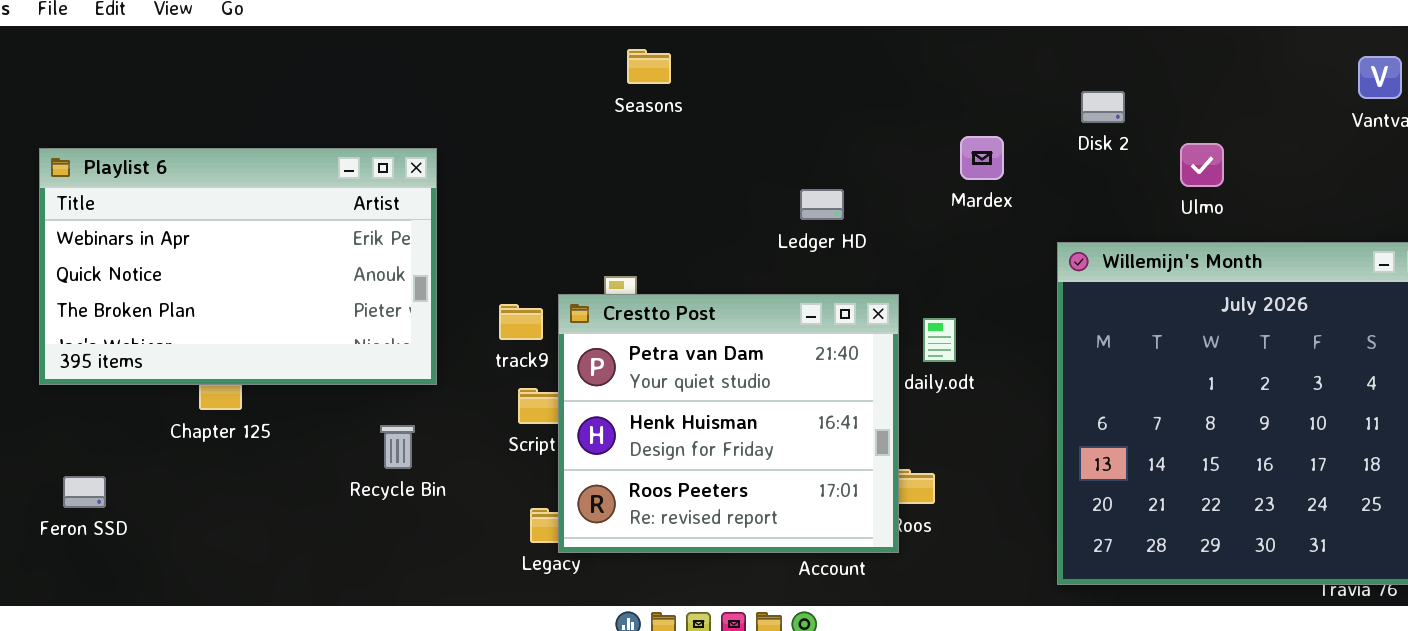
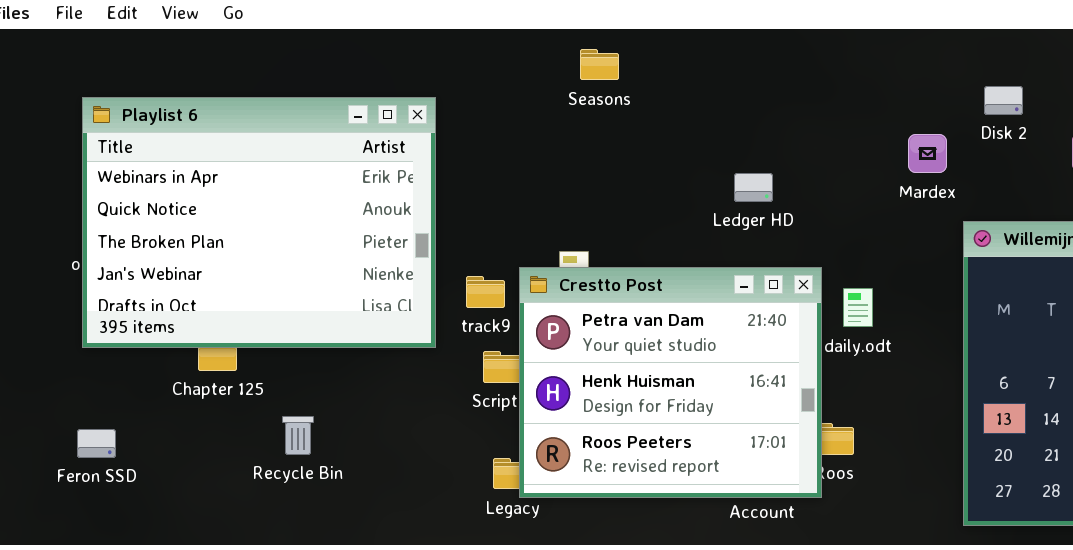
Mardex: [960,136,1004,180] -> [908,134,947,173], moved
Playlist 6: [39,148,437,385] -> [82,97,436,348], moved, resized
Recycle Bin: [380,425,415,469] -> [282,416,314,455], moved

